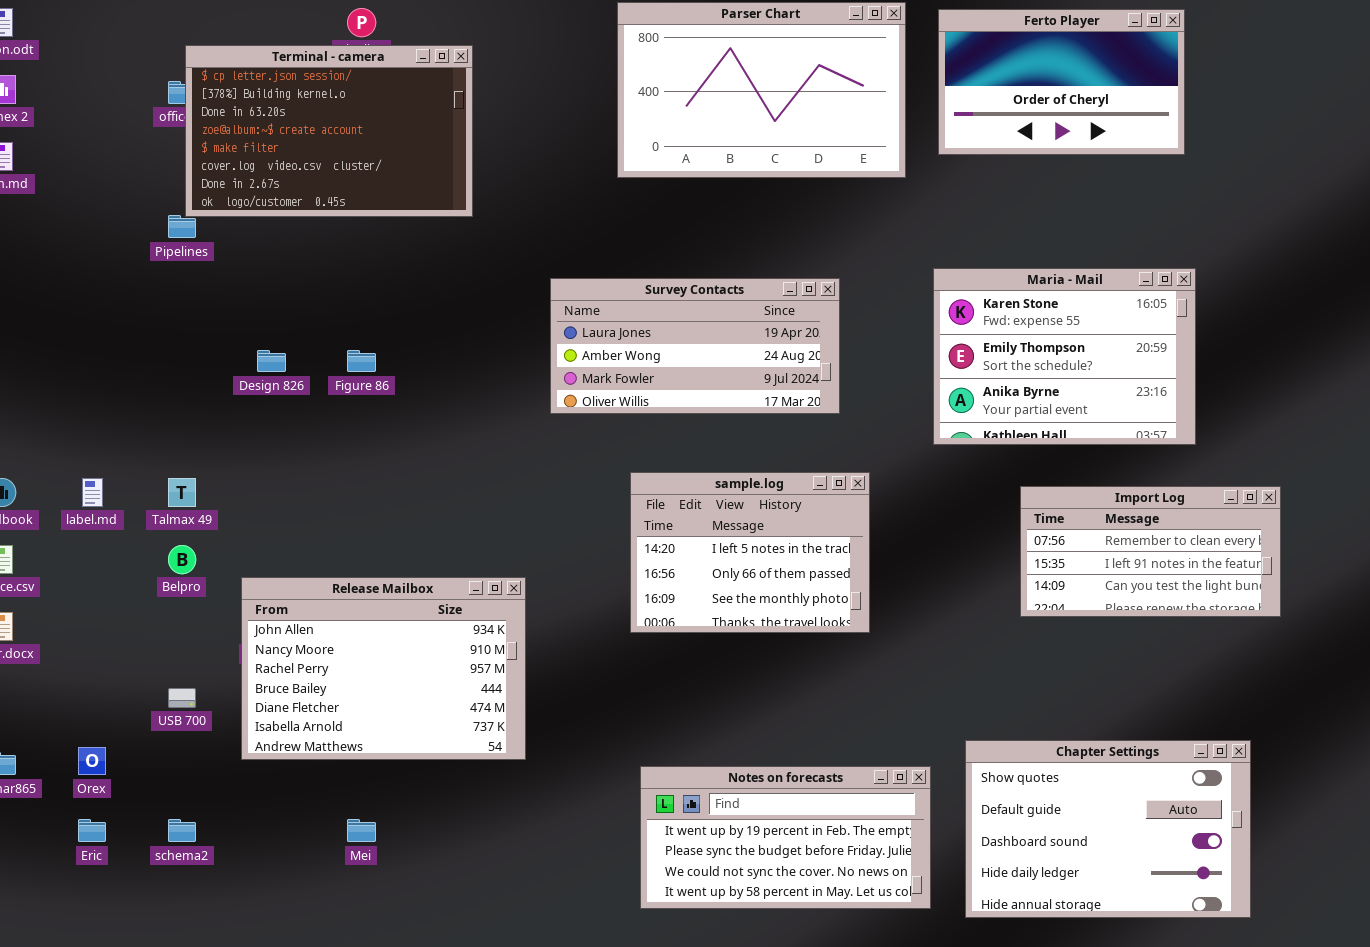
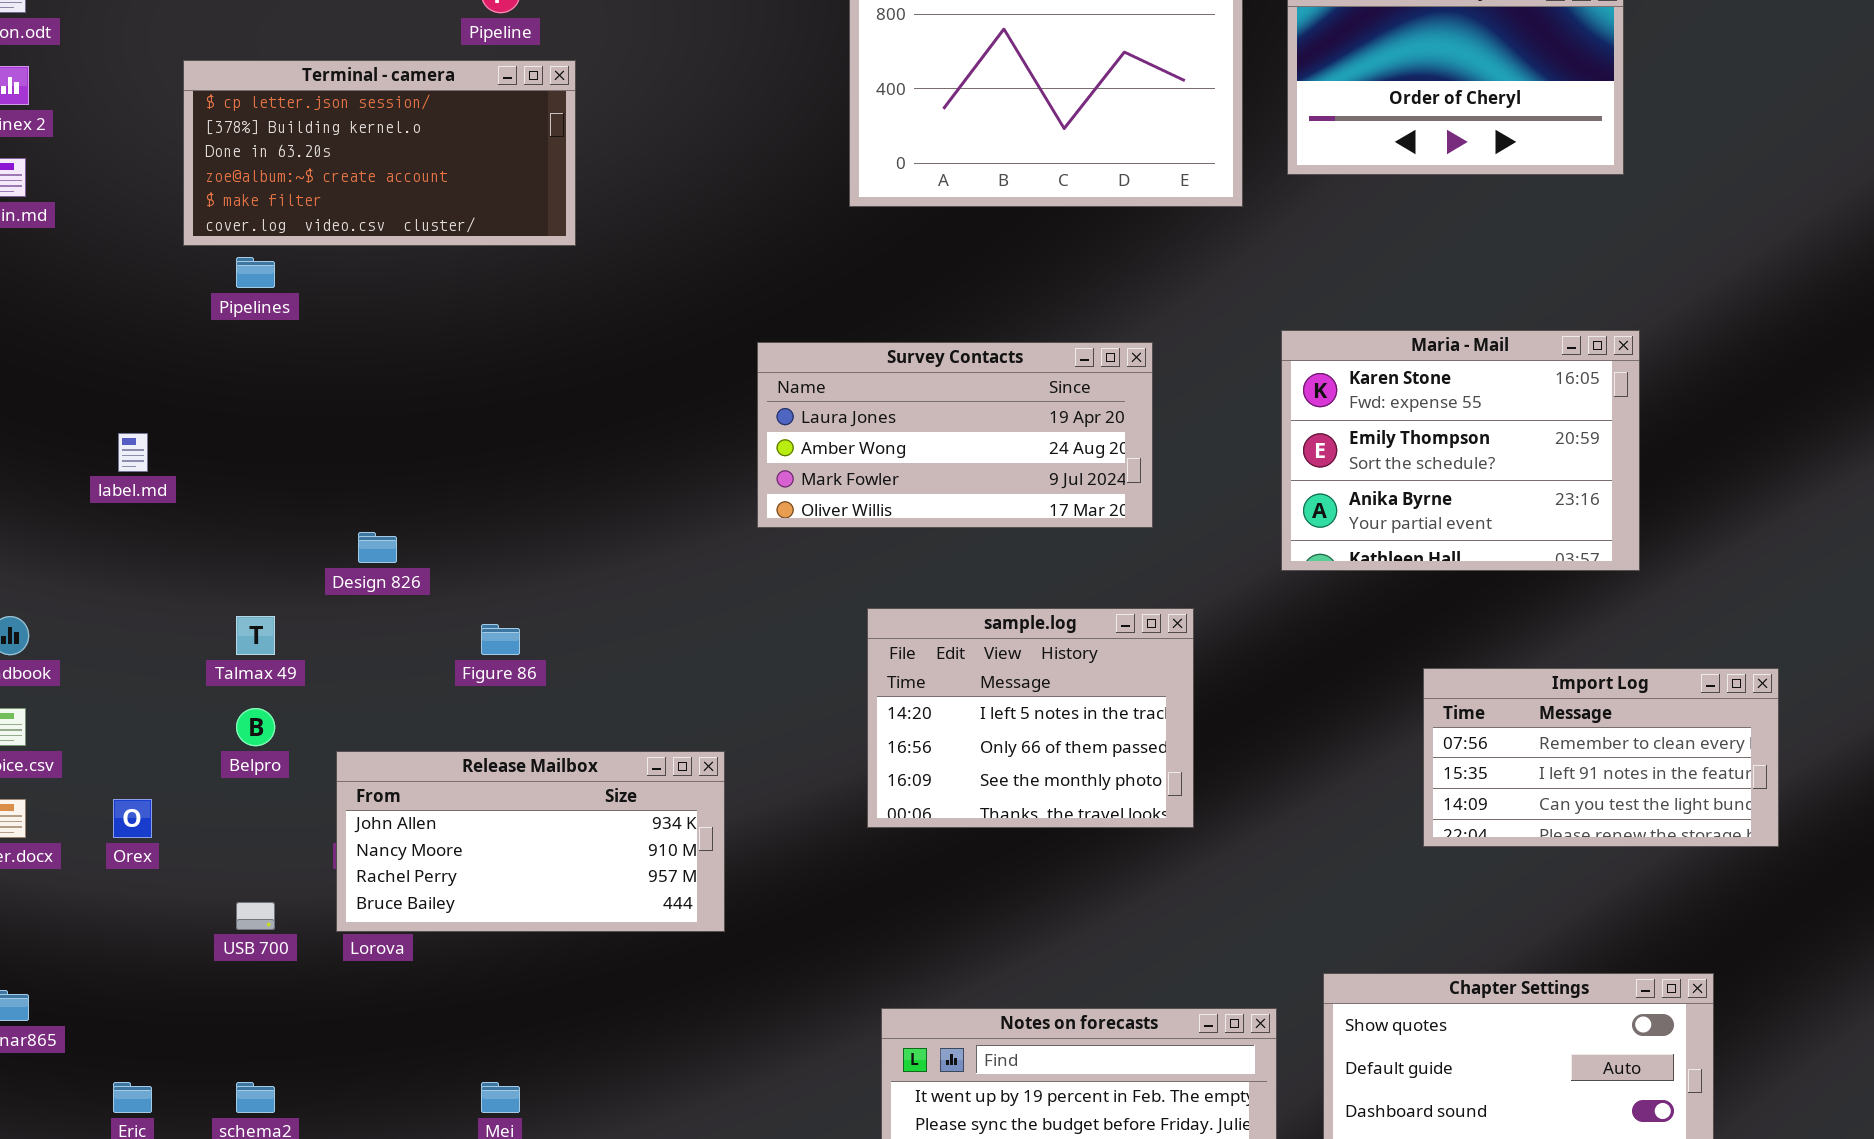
Terminal - camera: [185,45,473,217] -> [183,60,576,246], moved, resized
Design 826: [257,350,286,372] -> [358,532,397,563], moved
Figure 86: [347,350,376,372] -> [481,624,520,655], moved
label.md: [82,478,103,507] -> [118,433,148,472], moved
Import Log: [1020,486,1281,617] -> [1423,668,1779,847], moved
Release Mailbox: [241,577,526,760] -> [336,751,725,932], resized
Orex: [78,747,106,775] -> [113,799,152,838], moved

